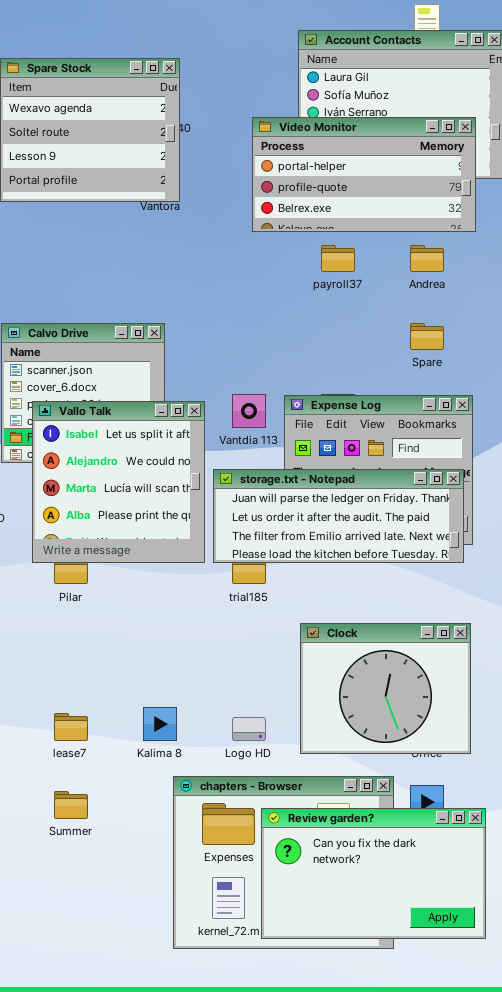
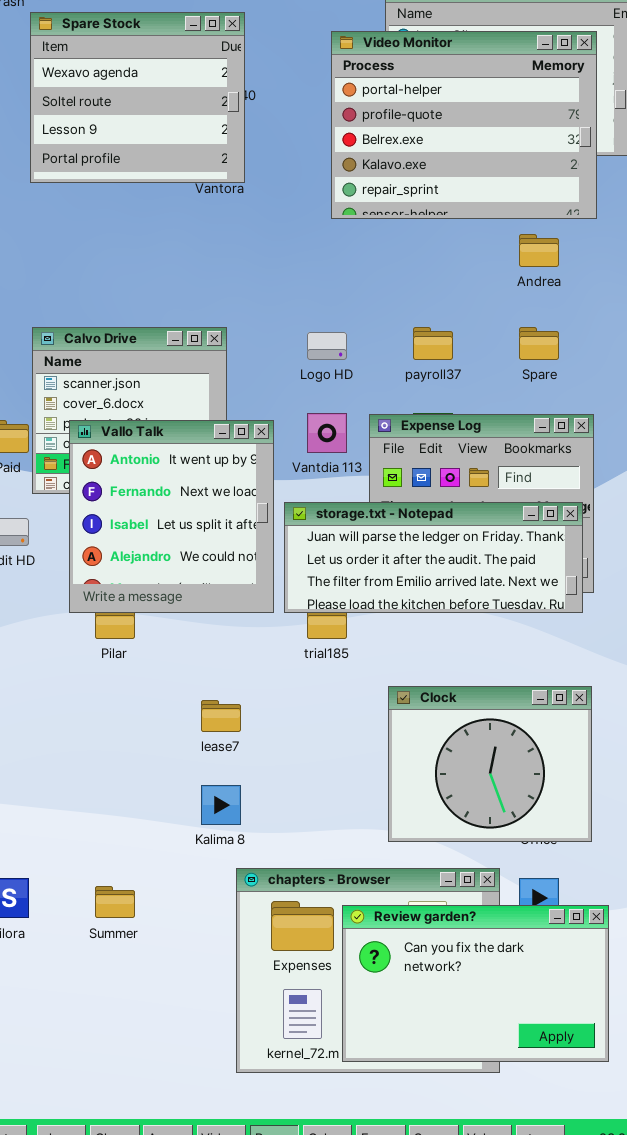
Video Monitor: [252,117,476,232] -> [331,31,597,219], resized
payroll37: [321,245,355,272] -> [413,327,453,360], moved
Vallo Talk: [32,401,205,563] -> [69,420,274,613], scrolled up 2 rows
lease7: [54,713,88,741] -> [201,700,241,732], moved
Logo HD: [232,717,266,741] -> [307,332,347,360], moved

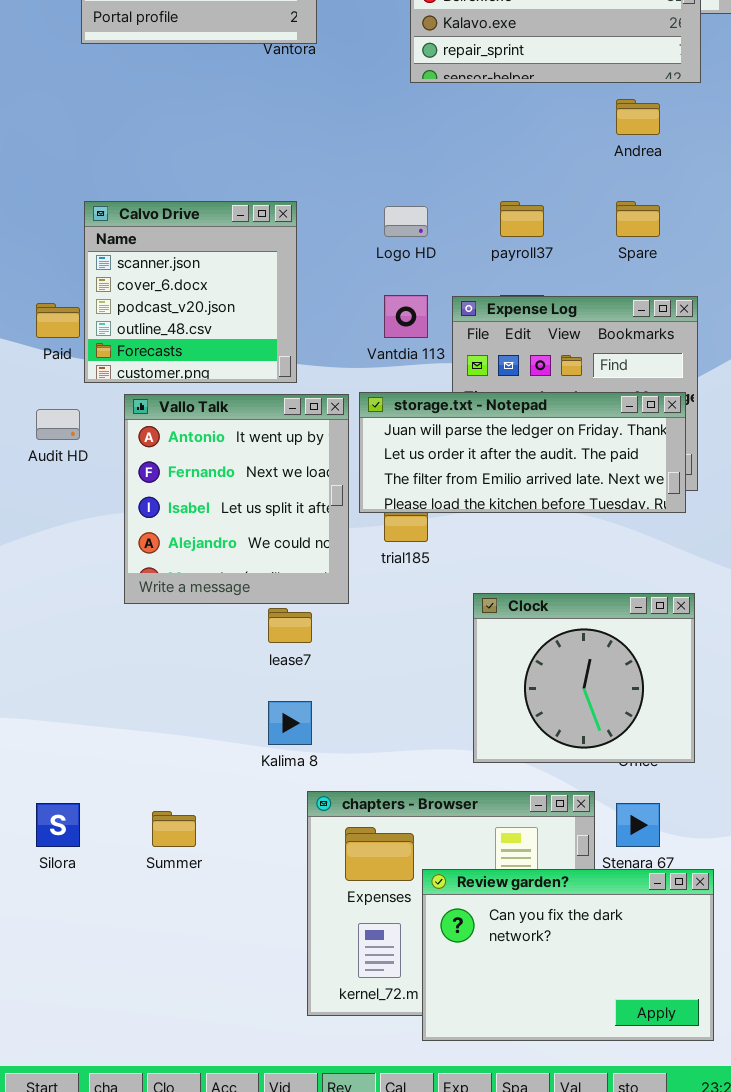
Vallo Talk: [69,420,274,613] -> [124,394,349,604], moved
Review garden?: [342,905,609,1062] -> [422,869,714,1041], moved

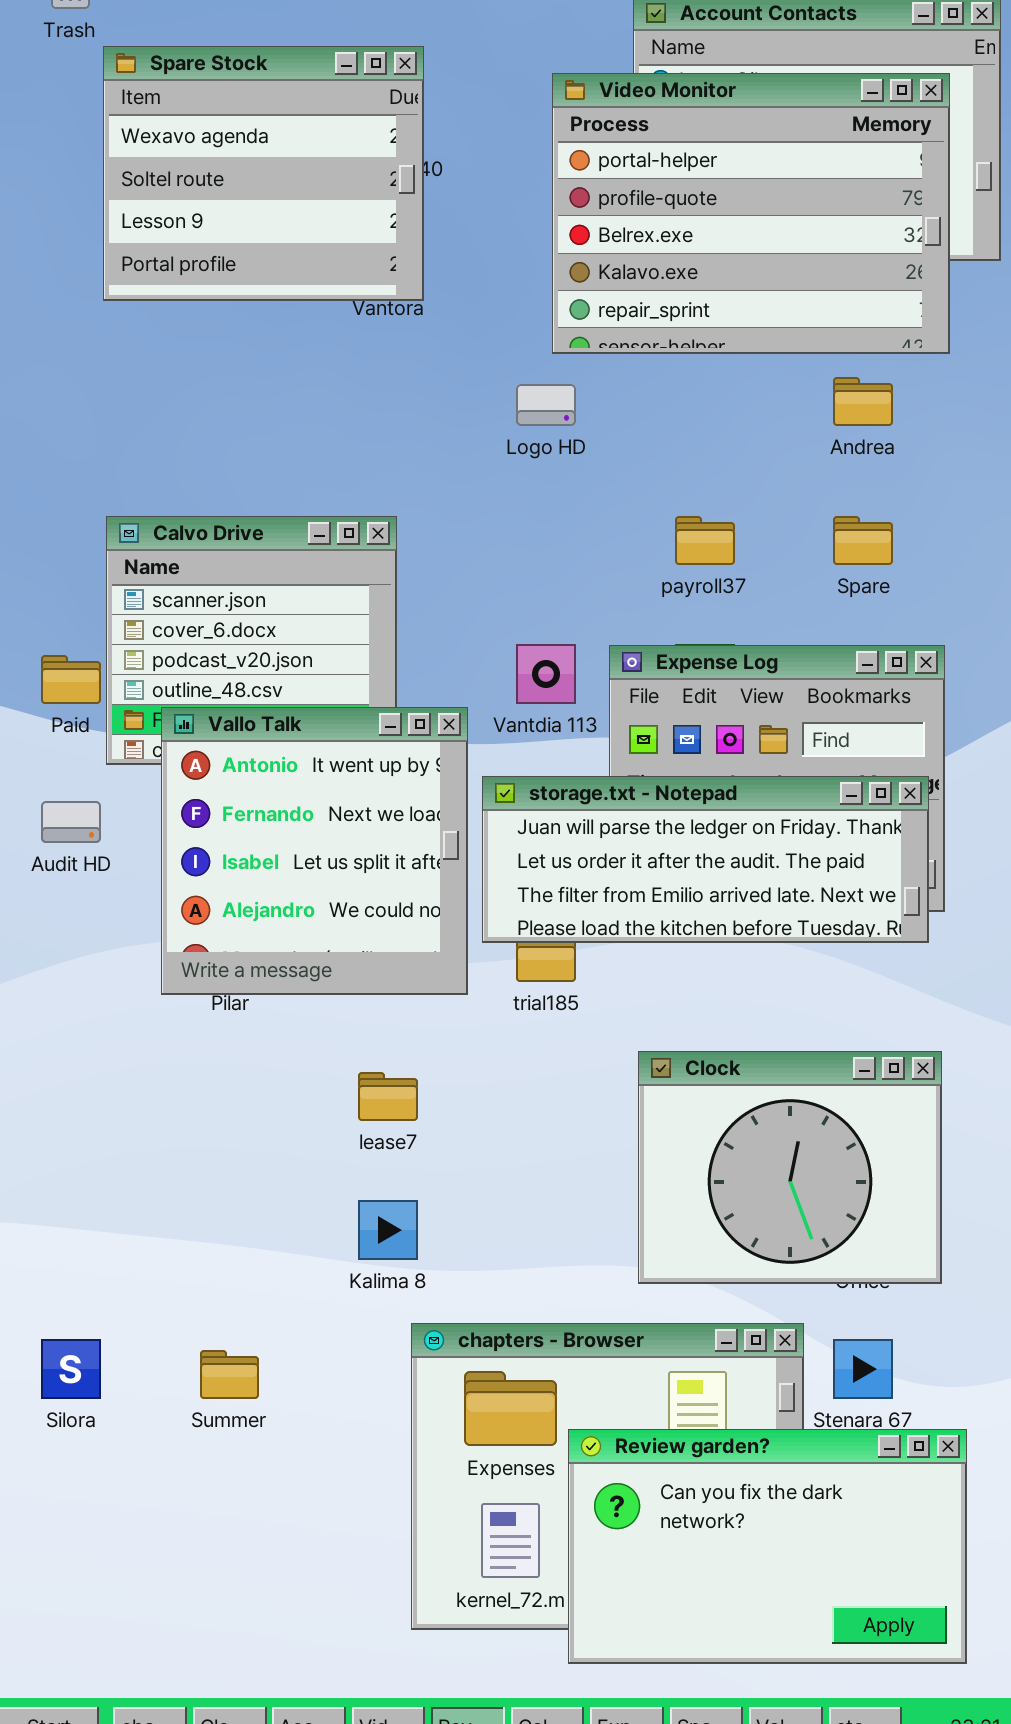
Logo HD: [384,206,428,237] -> [516,384,576,426], moved
Vallo Talk: [124,394,349,604] -> [161,707,468,995], moved

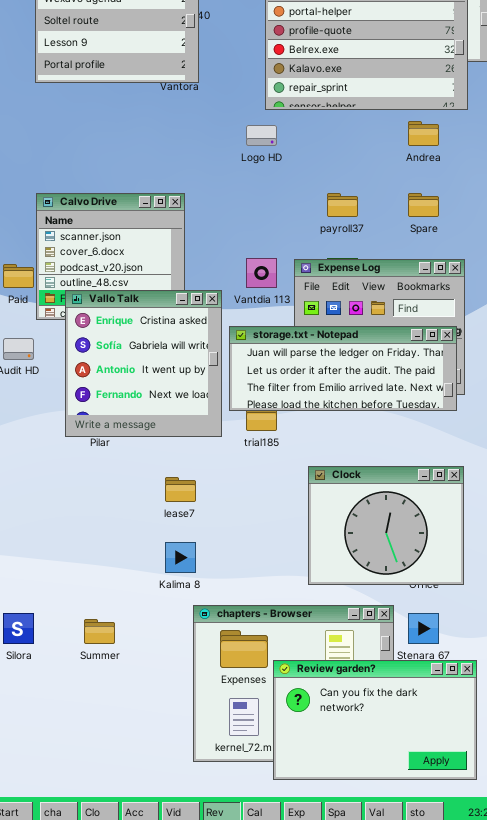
Vallo Talk: [161,707,468,995] -> [65,290,222,437], scrolled up 2 rows

